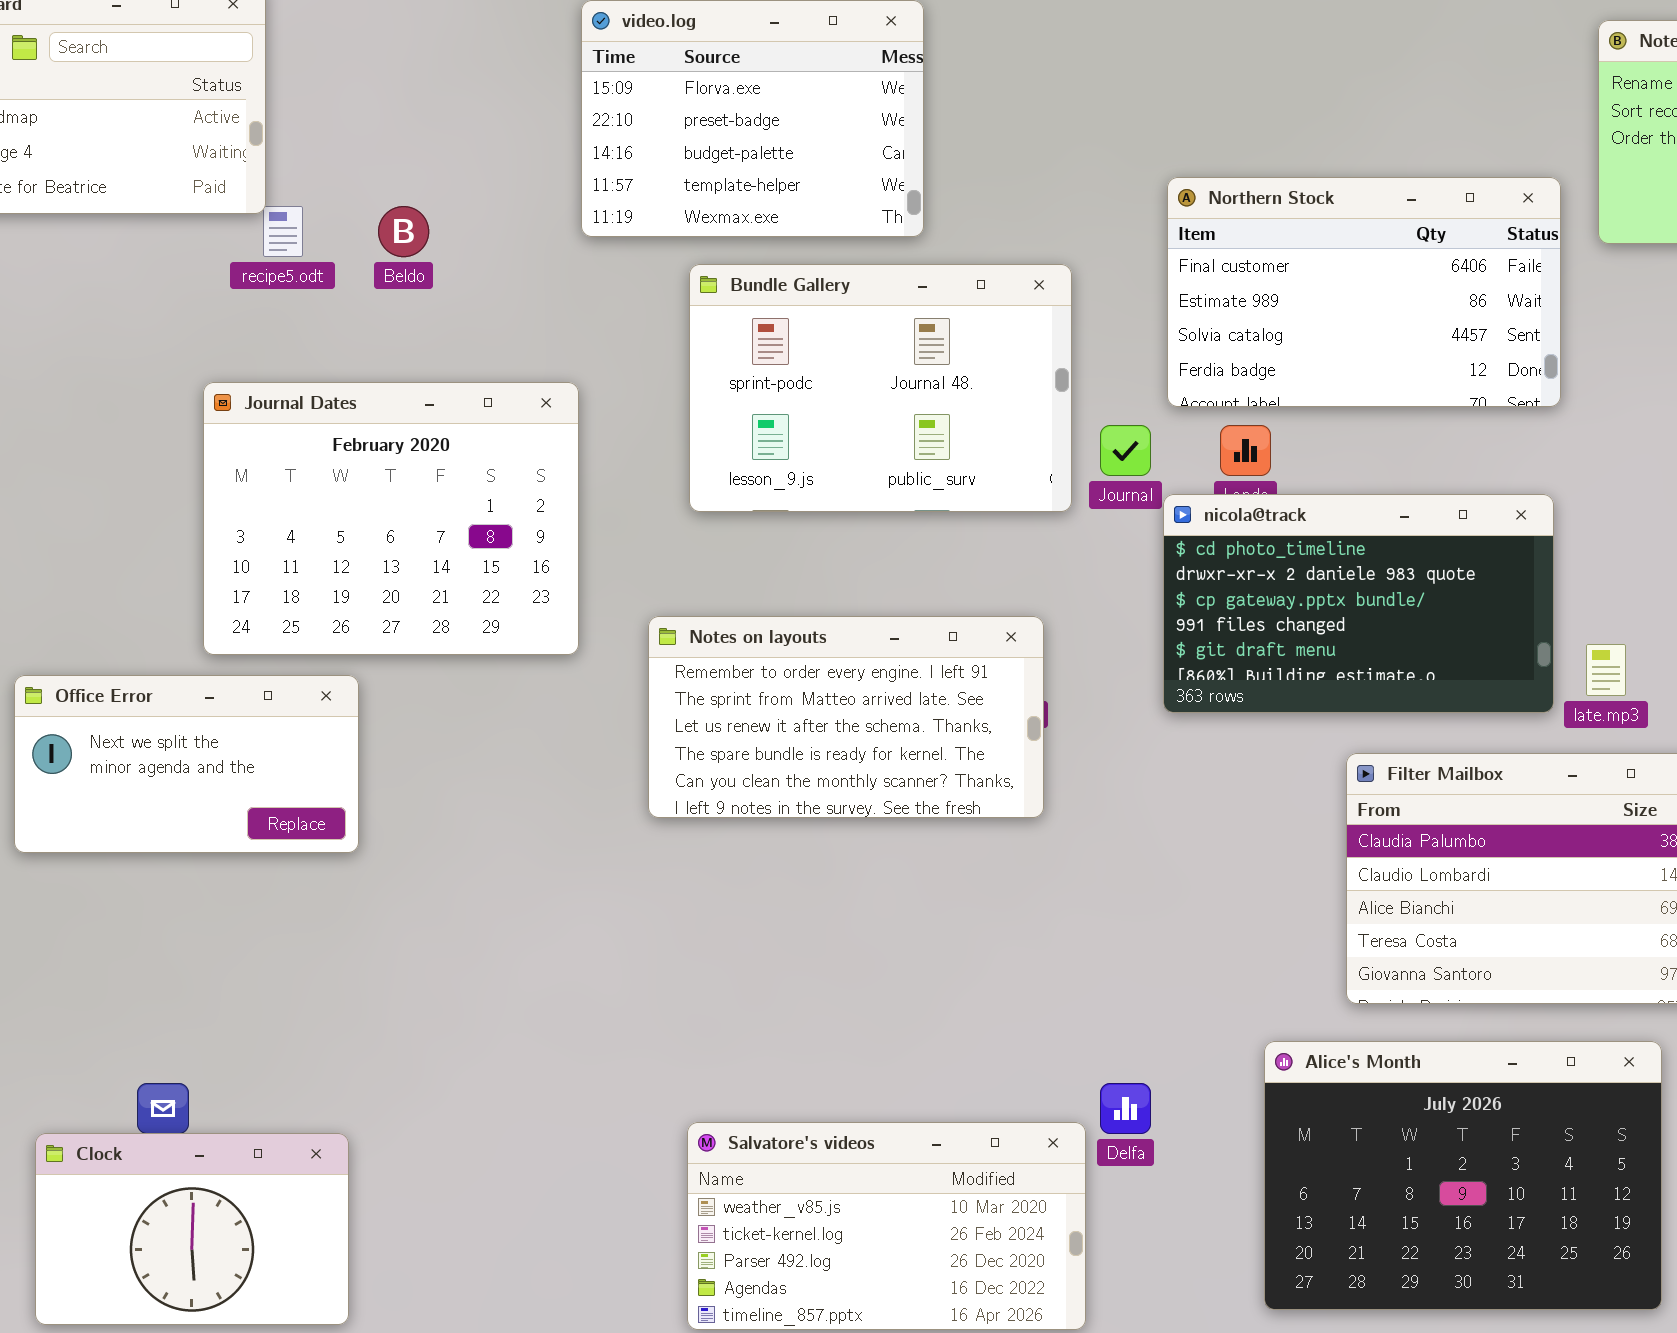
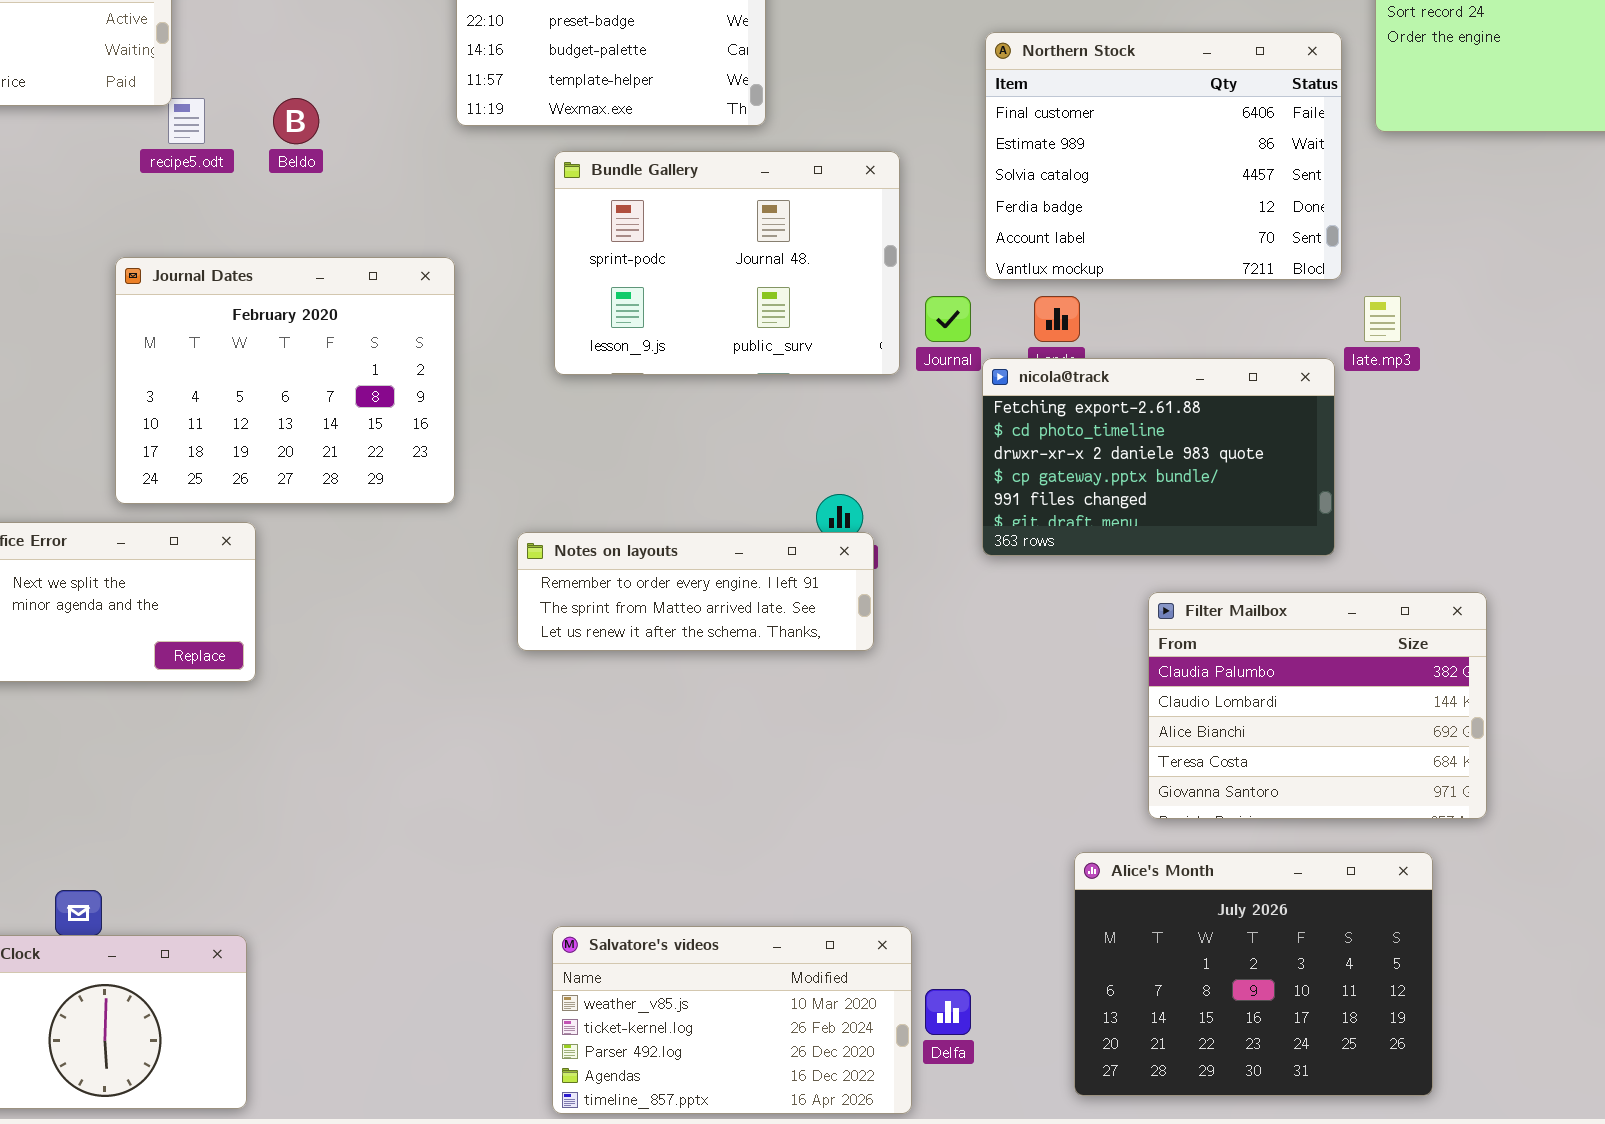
Northern Stock: [1167,177,1561,407] -> [985,32,1342,280], resized
nicola@track: [1163,494,1554,713] -> [982,358,1335,556], scrolled up 1 row
Notes on layouts: [648,616,1044,818] -> [517,532,874,651], resized
late.mp3: [1586,644,1626,696] -> [1364,296,1401,342], moved
Delfa: [1100,1083,1151,1134] -> [925,989,971,1035], moved

